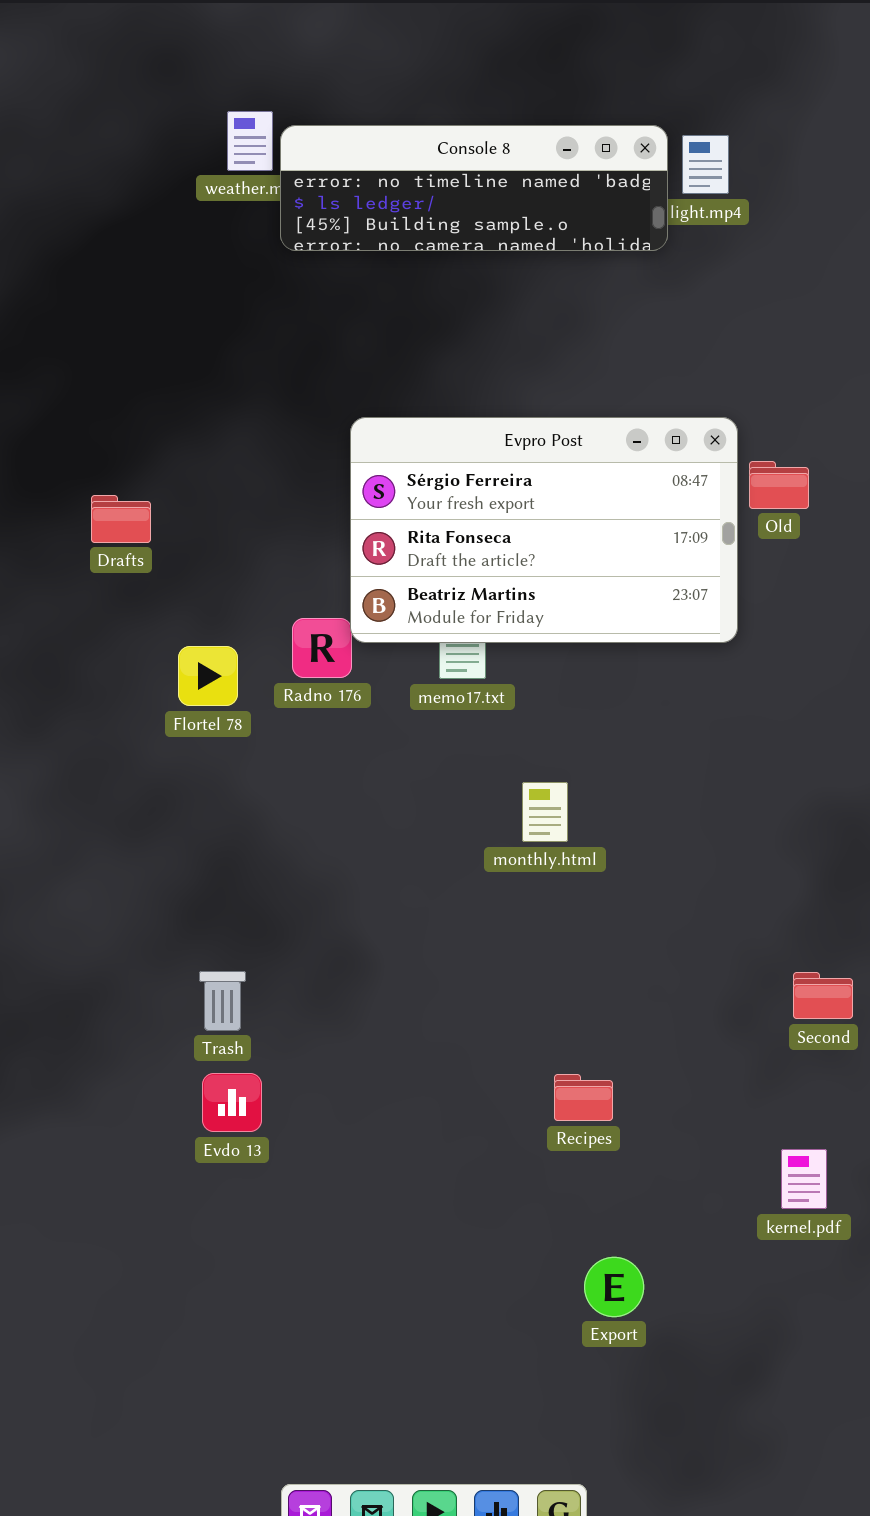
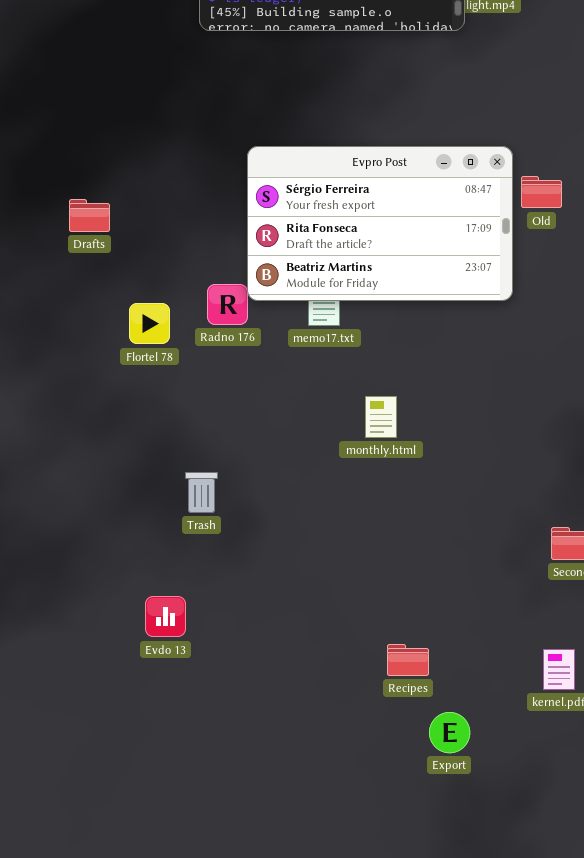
Trash: [199,971,246,1031] -> [185,472,218,513], moved
Recipes: [554,1074,613,1121] -> [387,644,429,676], moved
Export: [584,1257,644,1317] -> [429,712,470,753], moved

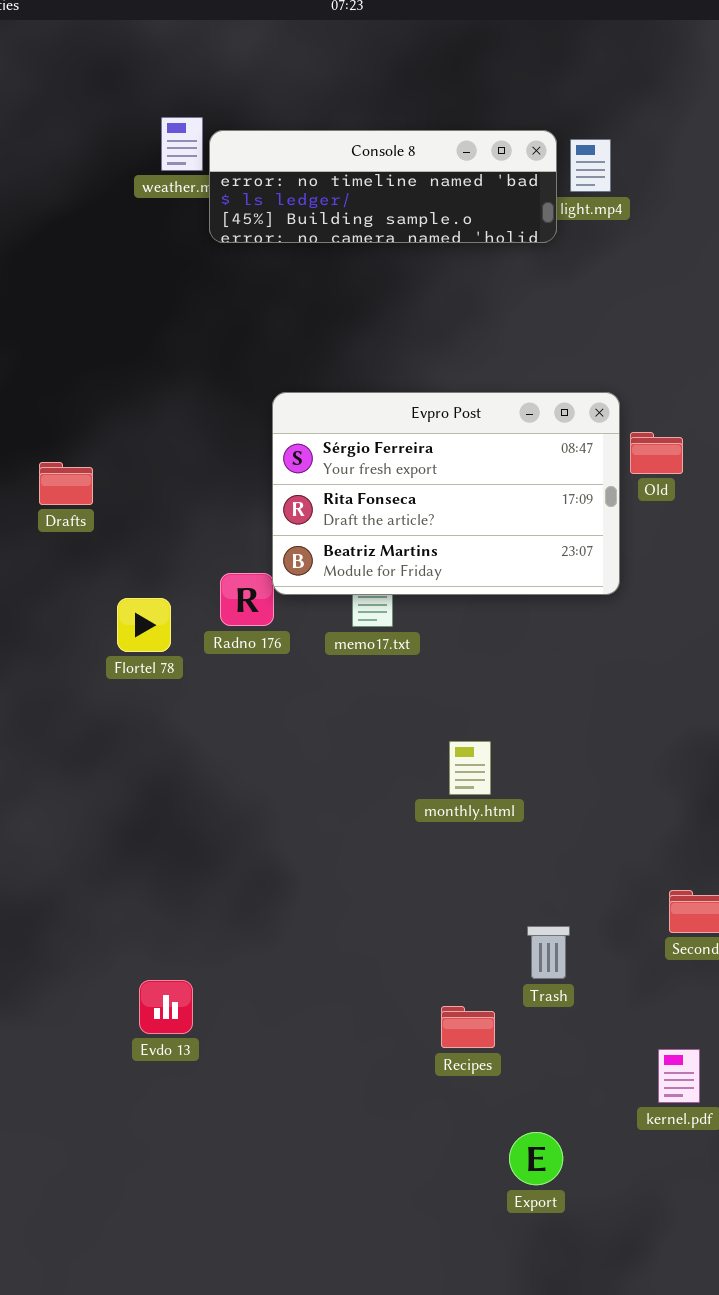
monthly.html: [365,396,397,438] -> [449,741,491,795], moved
Trash: [185,472,218,513] -> [527,926,570,979], moved
Recipes: [387,644,429,676] -> [441,1006,495,1048], moved

